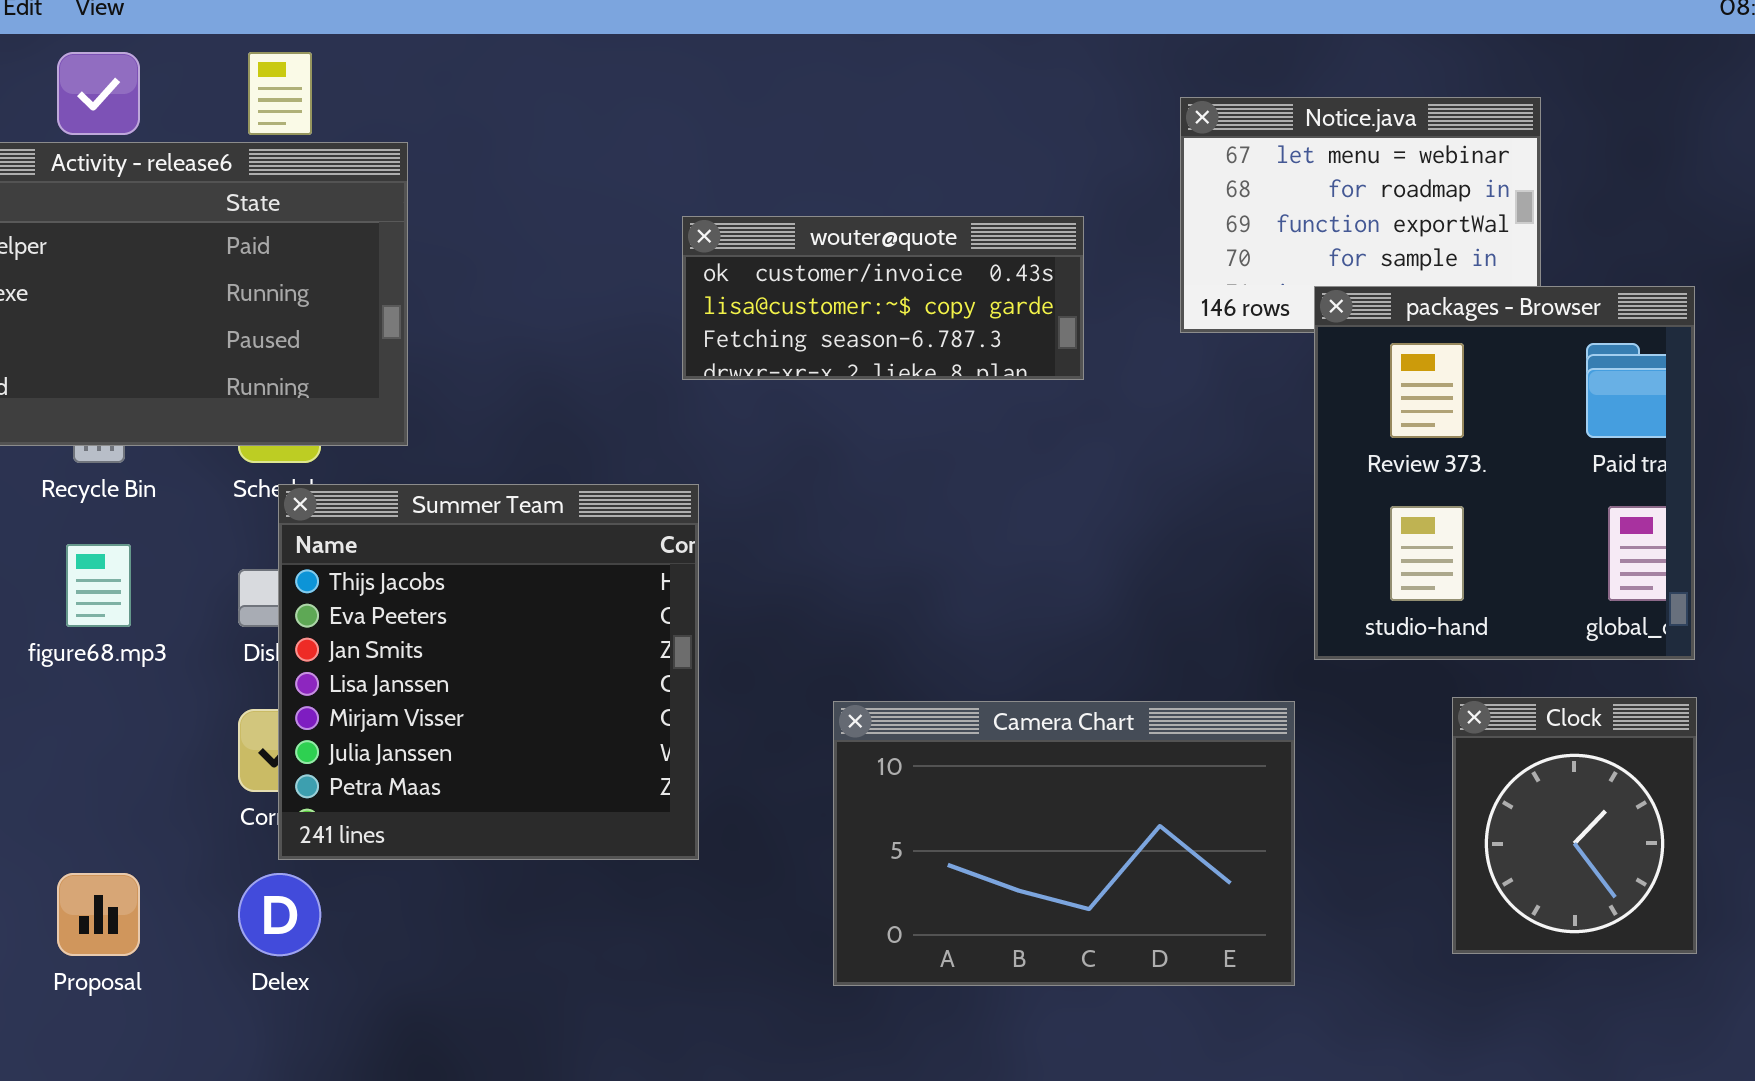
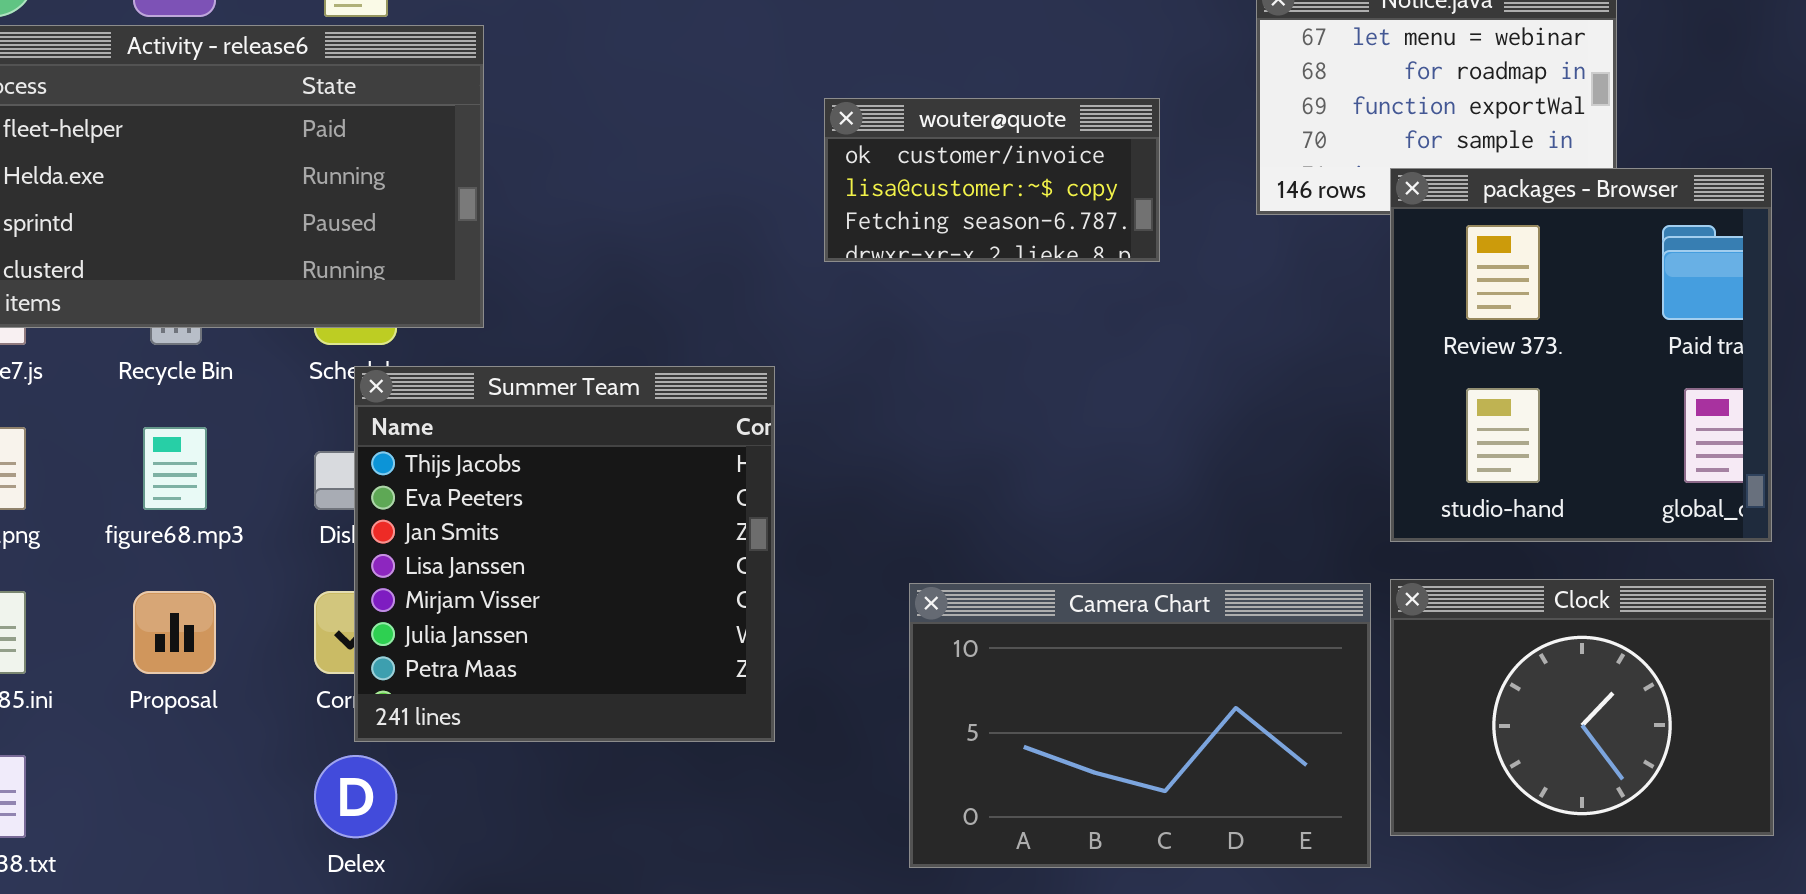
wouter@quote: [682,216,1084,380] -> [824,98,1160,262], resized
Clock: [1452,697,1697,954] -> [1390,579,1774,836], resized
Proposal: [57,873,140,956] -> [133,591,216,674], moved

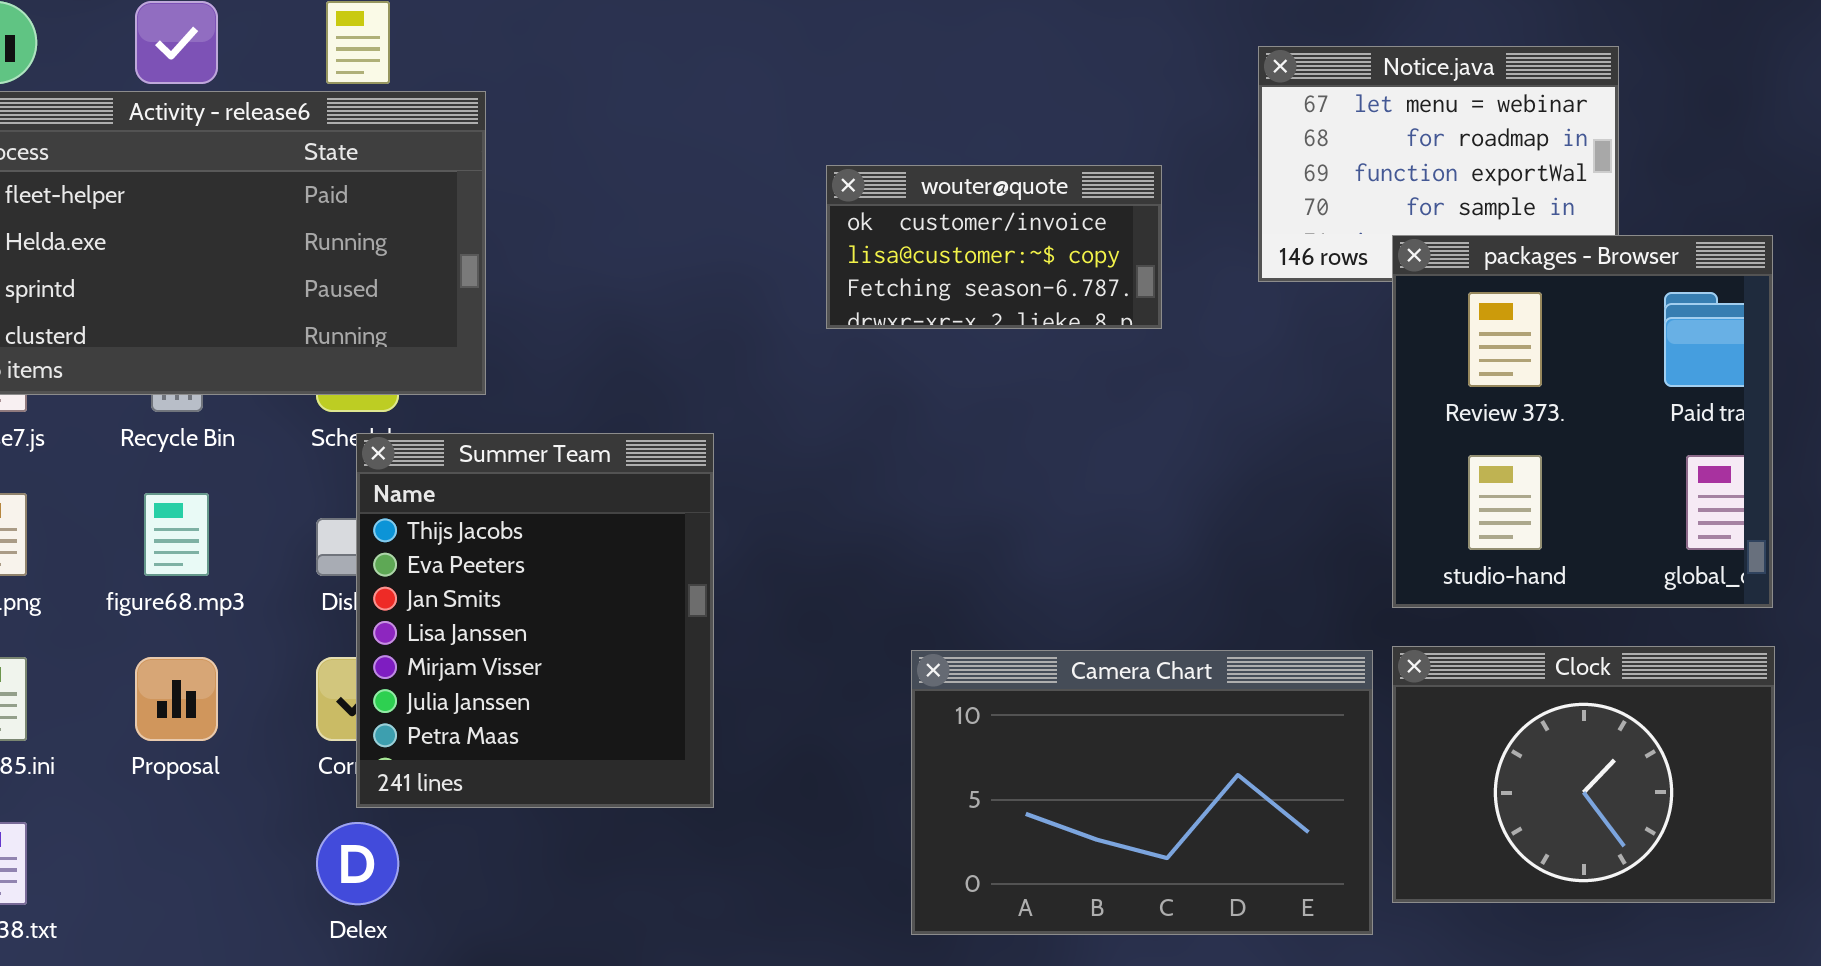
Summer Team: [354,366,775,742] -> [356,433,714,808], resized

